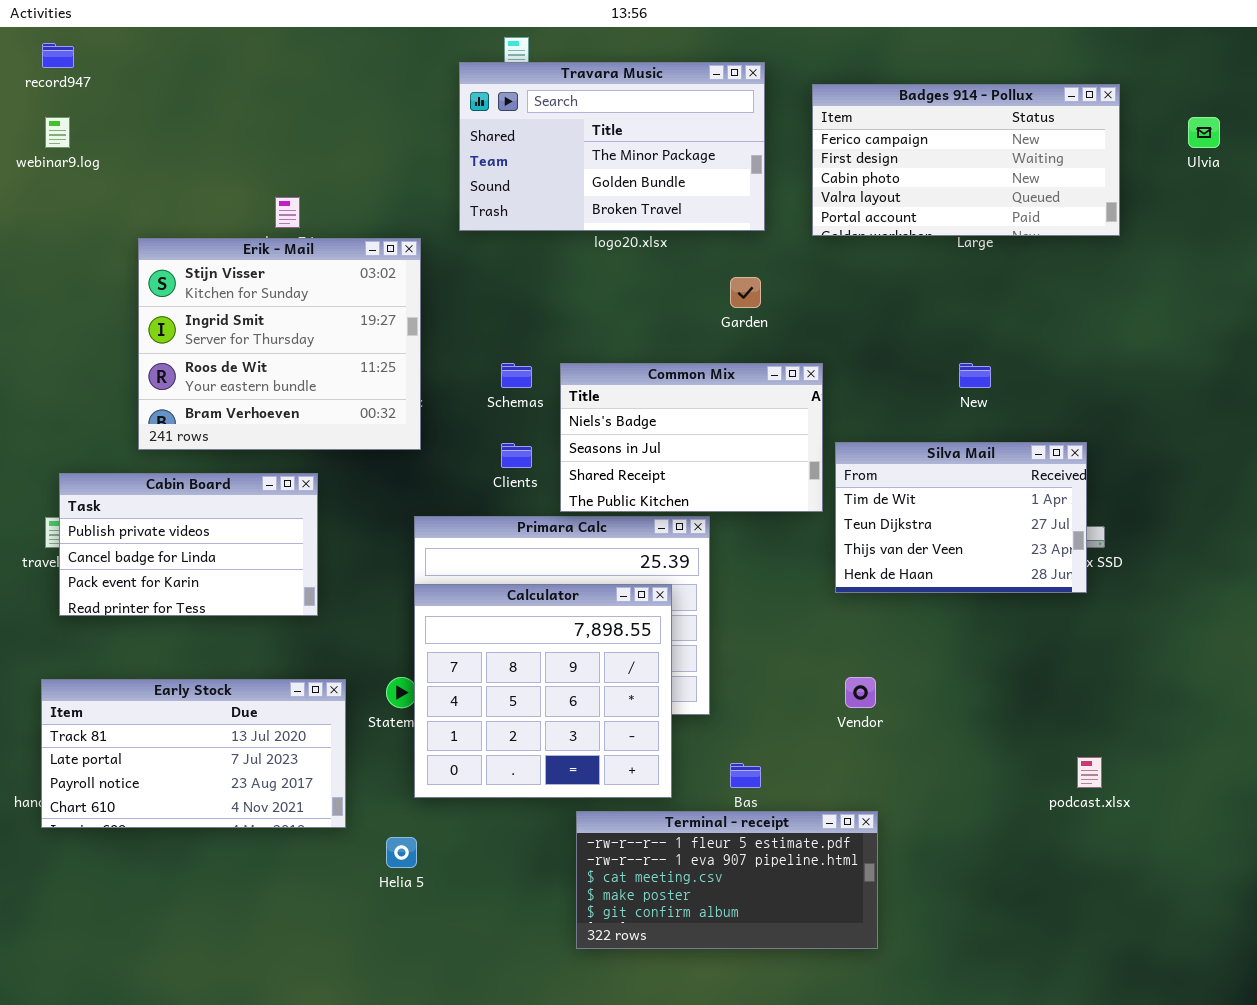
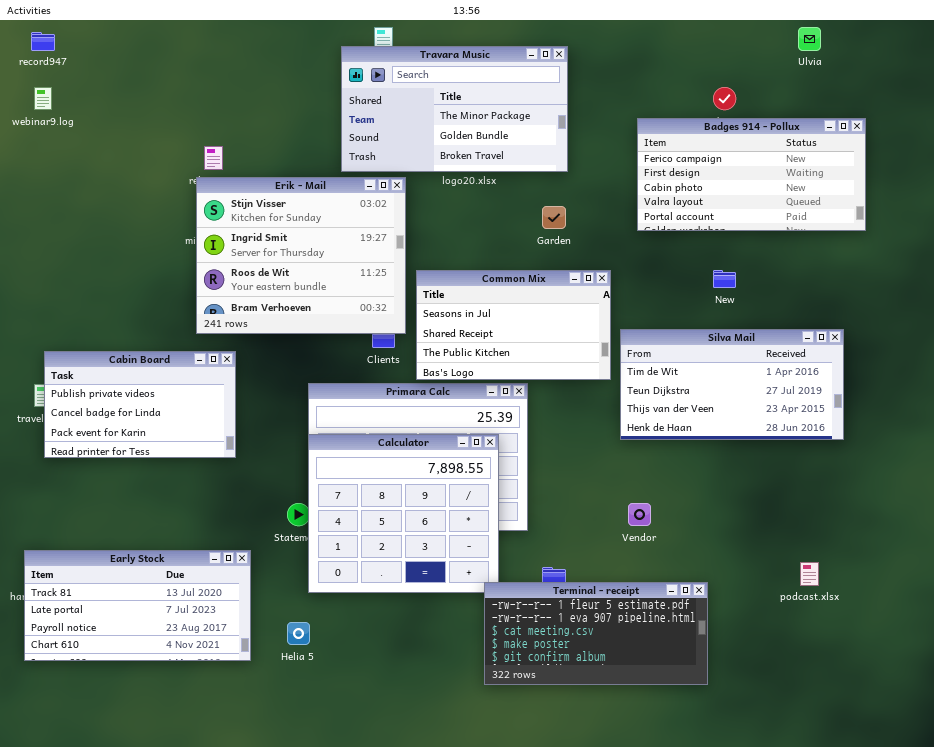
Badges 914 - Pollux: [812,84,1120,236] -> [637,118,866,231], moved
Ulvia: [1188,117,1220,148] -> [798,27,821,51], moved
Erik - Mail: [138,238,421,450] -> [196,177,406,334], moved
Common Mix: [560,363,823,512] -> [416,270,611,380], scrolled down 1 row
Silva Mail: [835,442,1087,593] -> [620,329,844,440], resized
Early Stock: [41,679,346,828] -> [24,550,251,661], moved
Terminal - receipt: [576,811,878,949] -> [484,582,708,685], moved

